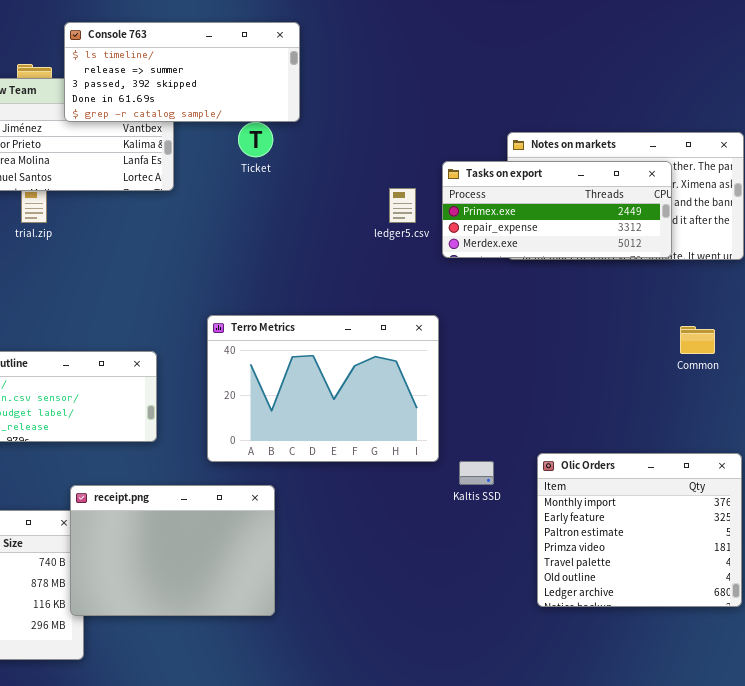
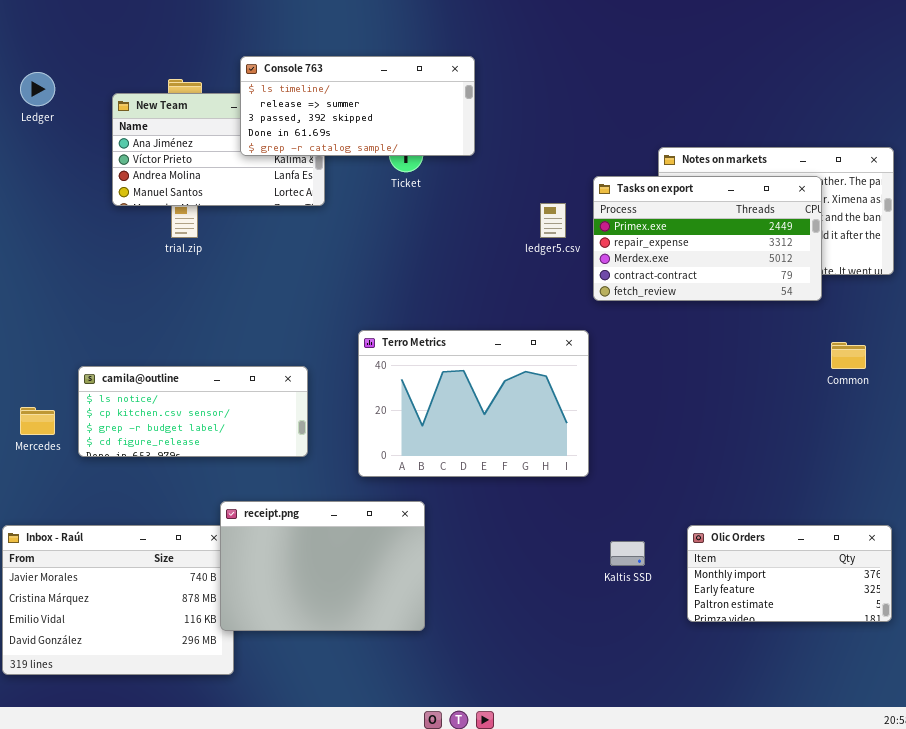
Console 763: [64,22,300,122] -> [240,56,475,156], moved
Tasks on export: [442,161,672,258] -> [593,176,822,301], resized
Olic Orders: [537,453,742,607] -> [687,525,892,622], resized
Kaltis SSD: [459,461,494,485] -> [610,541,645,566], moved

